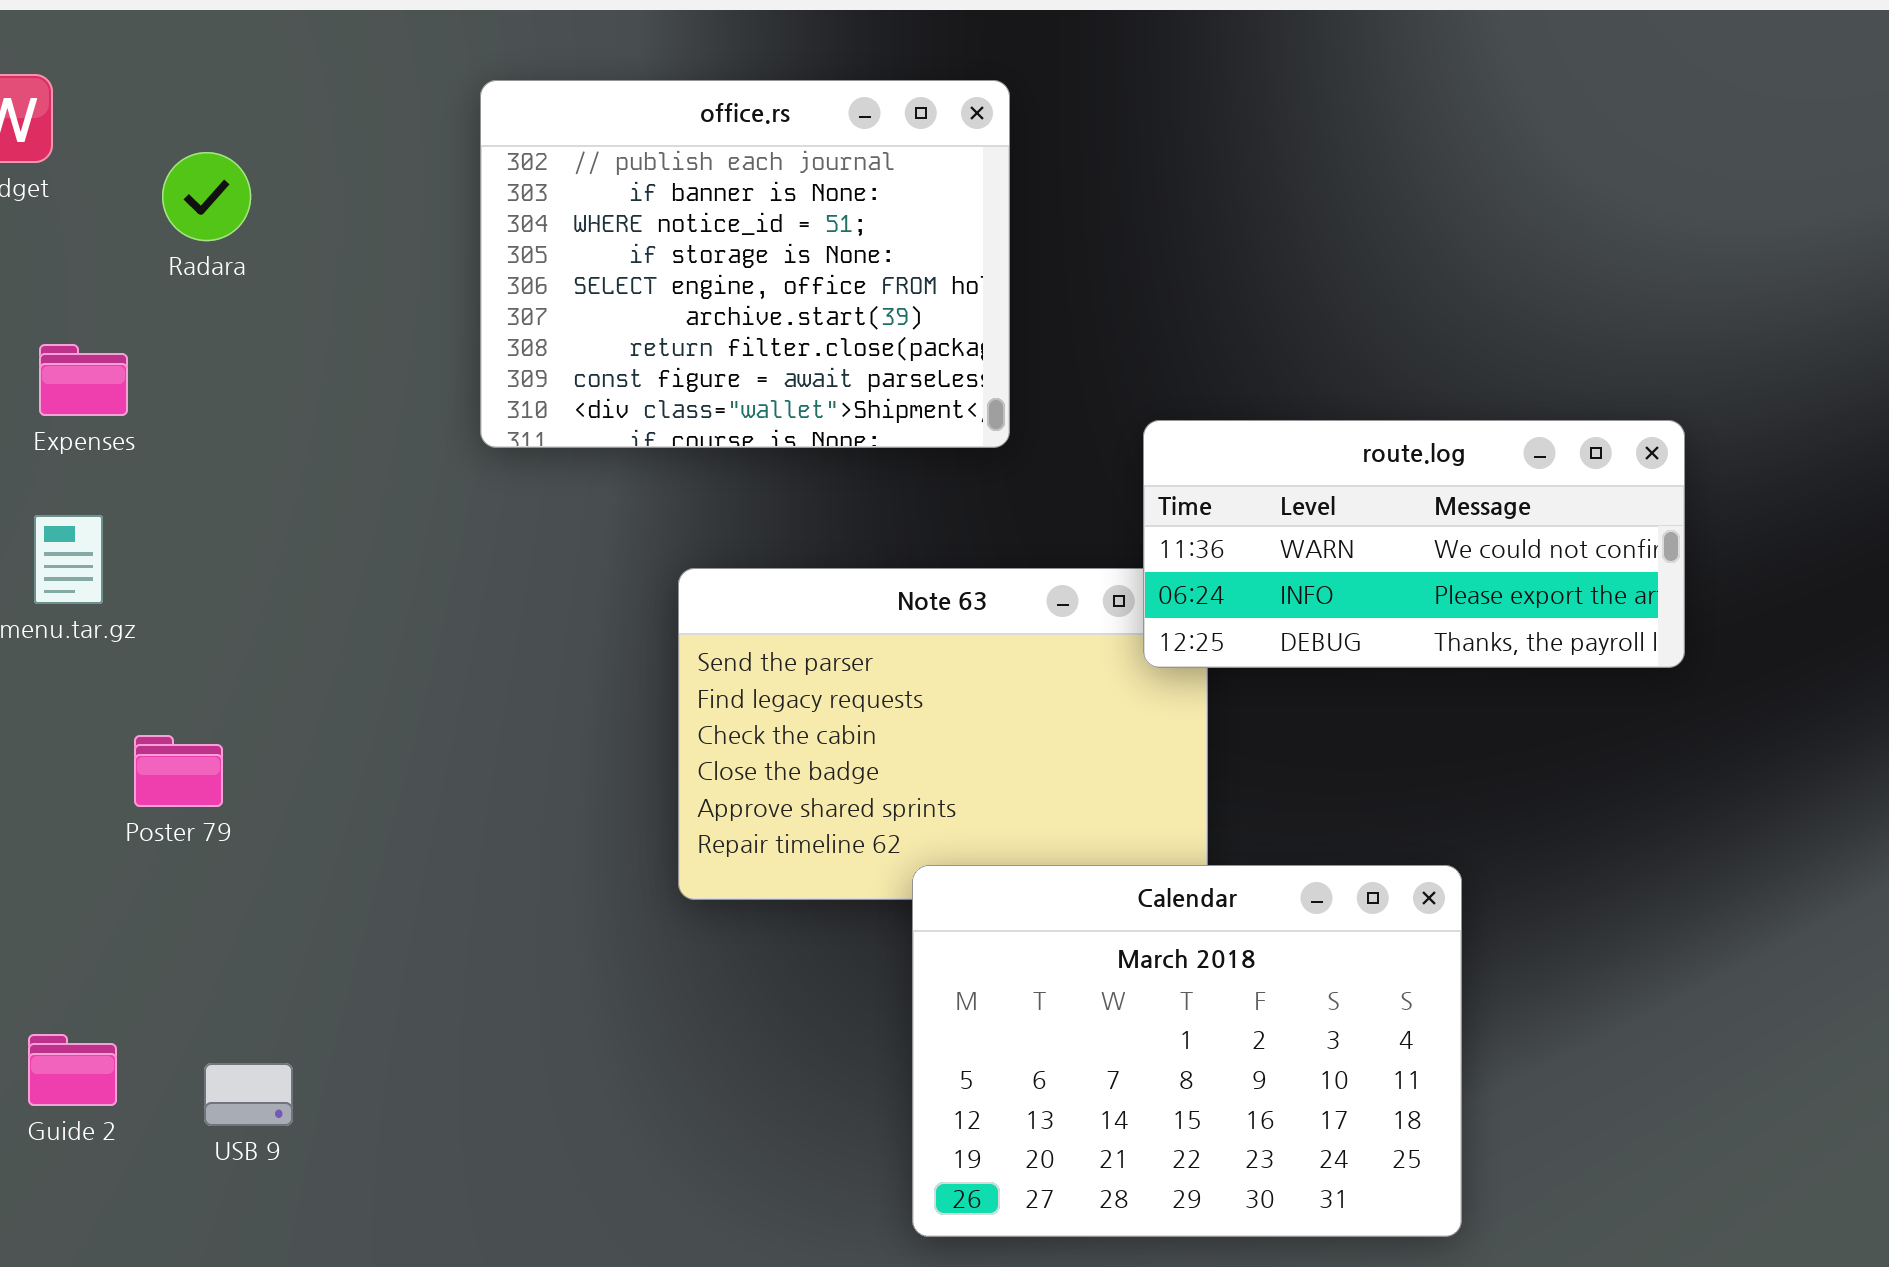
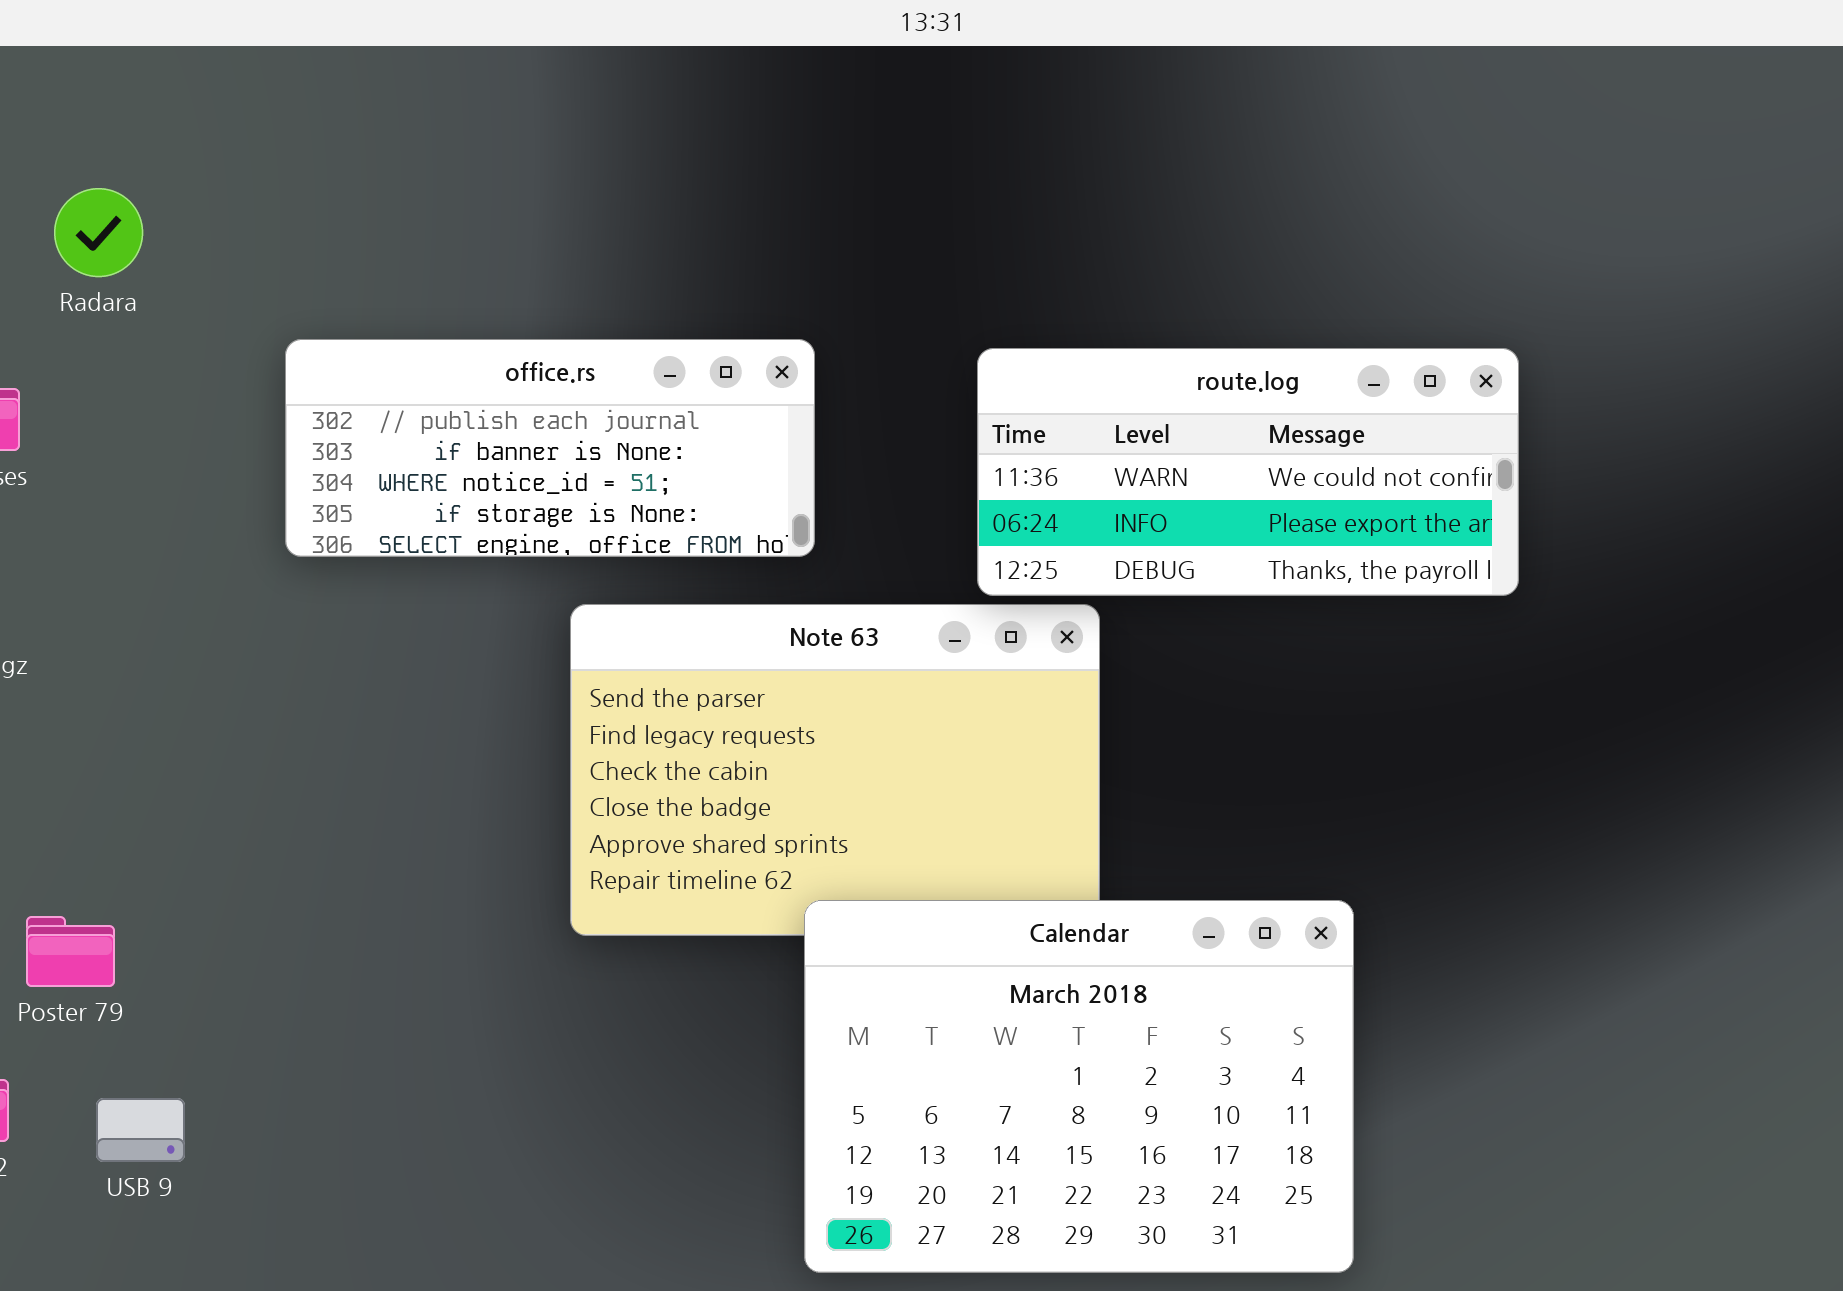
office.rs: [480,80,1010,448] -> [285,339,815,557], moved, resized
route.log: [1143,420,1685,668] -> [977,348,1519,596], moved
Poster 79: [134,735,223,807] -> [26,916,115,987], moved

